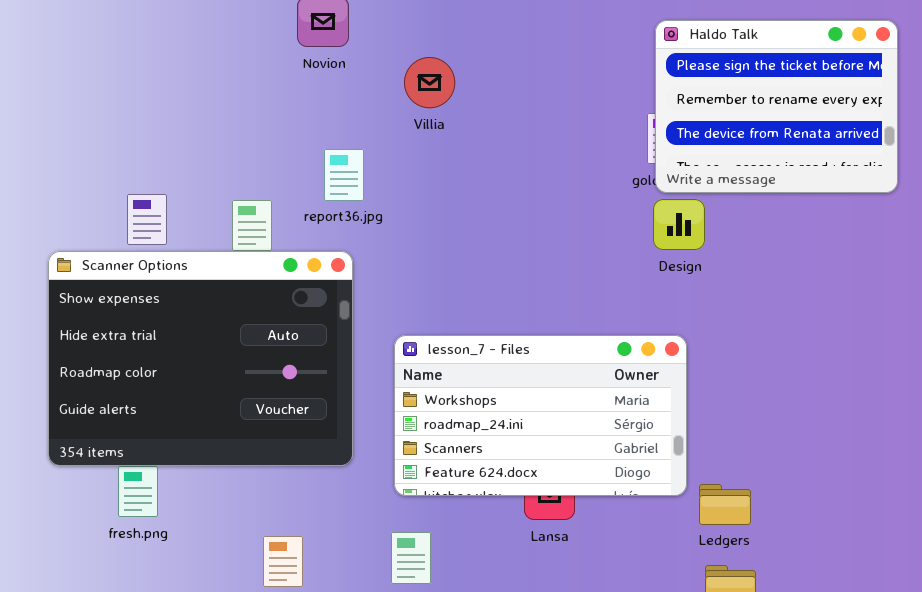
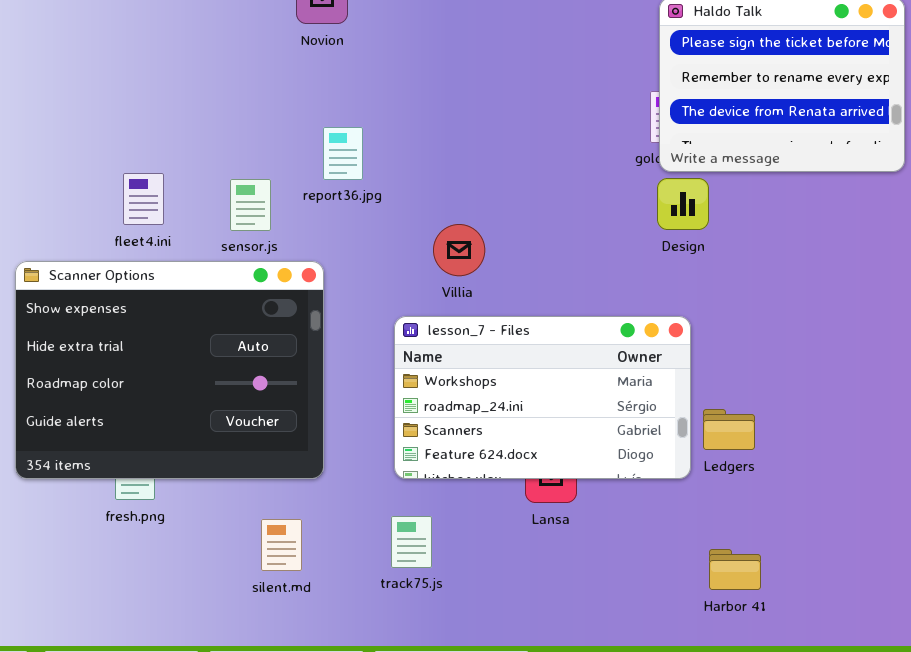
Villia: [404,57,455,108] -> [433,224,485,276], moved
Scanner Options: [48,251,353,466] -> [15,261,324,479], moved
Ledgers: [699,484,751,525] -> [703,409,755,450], moved

